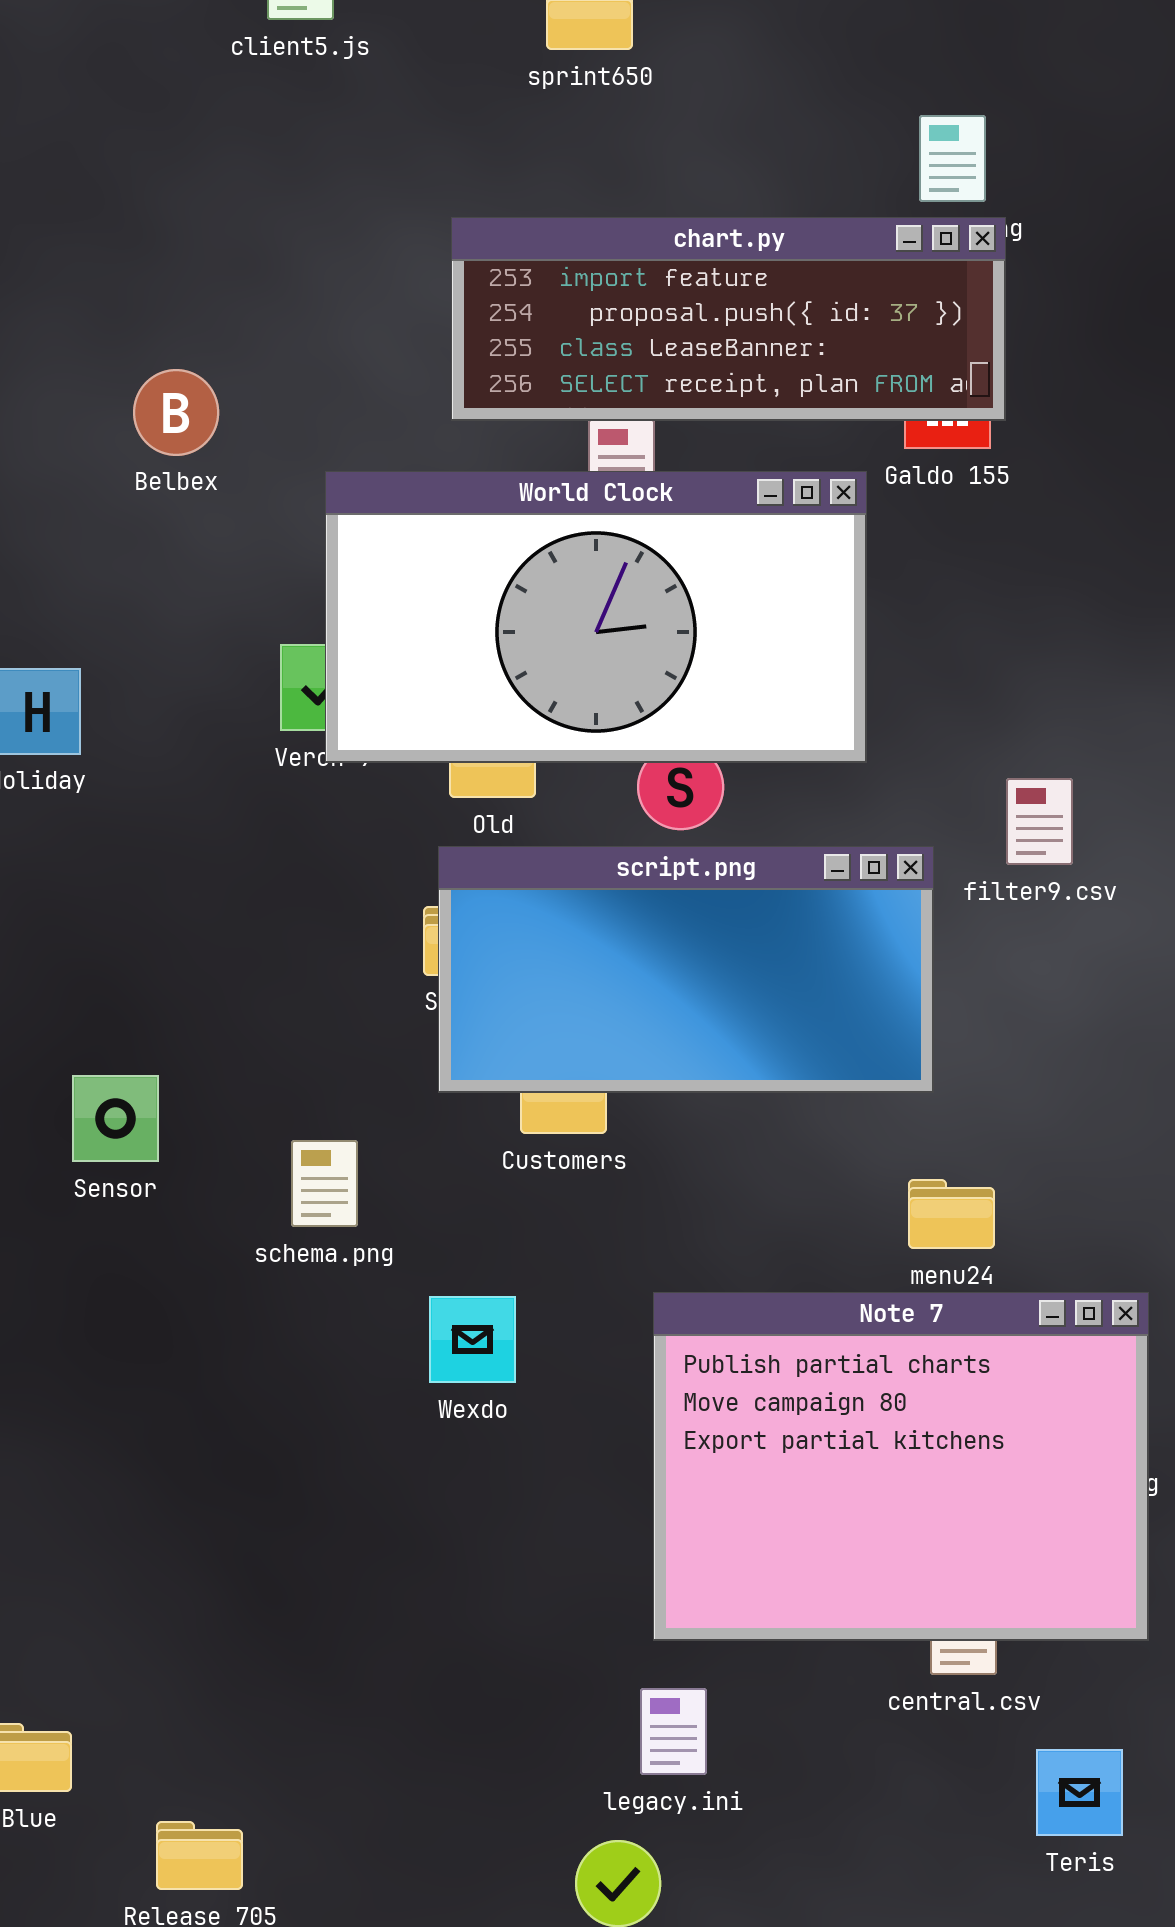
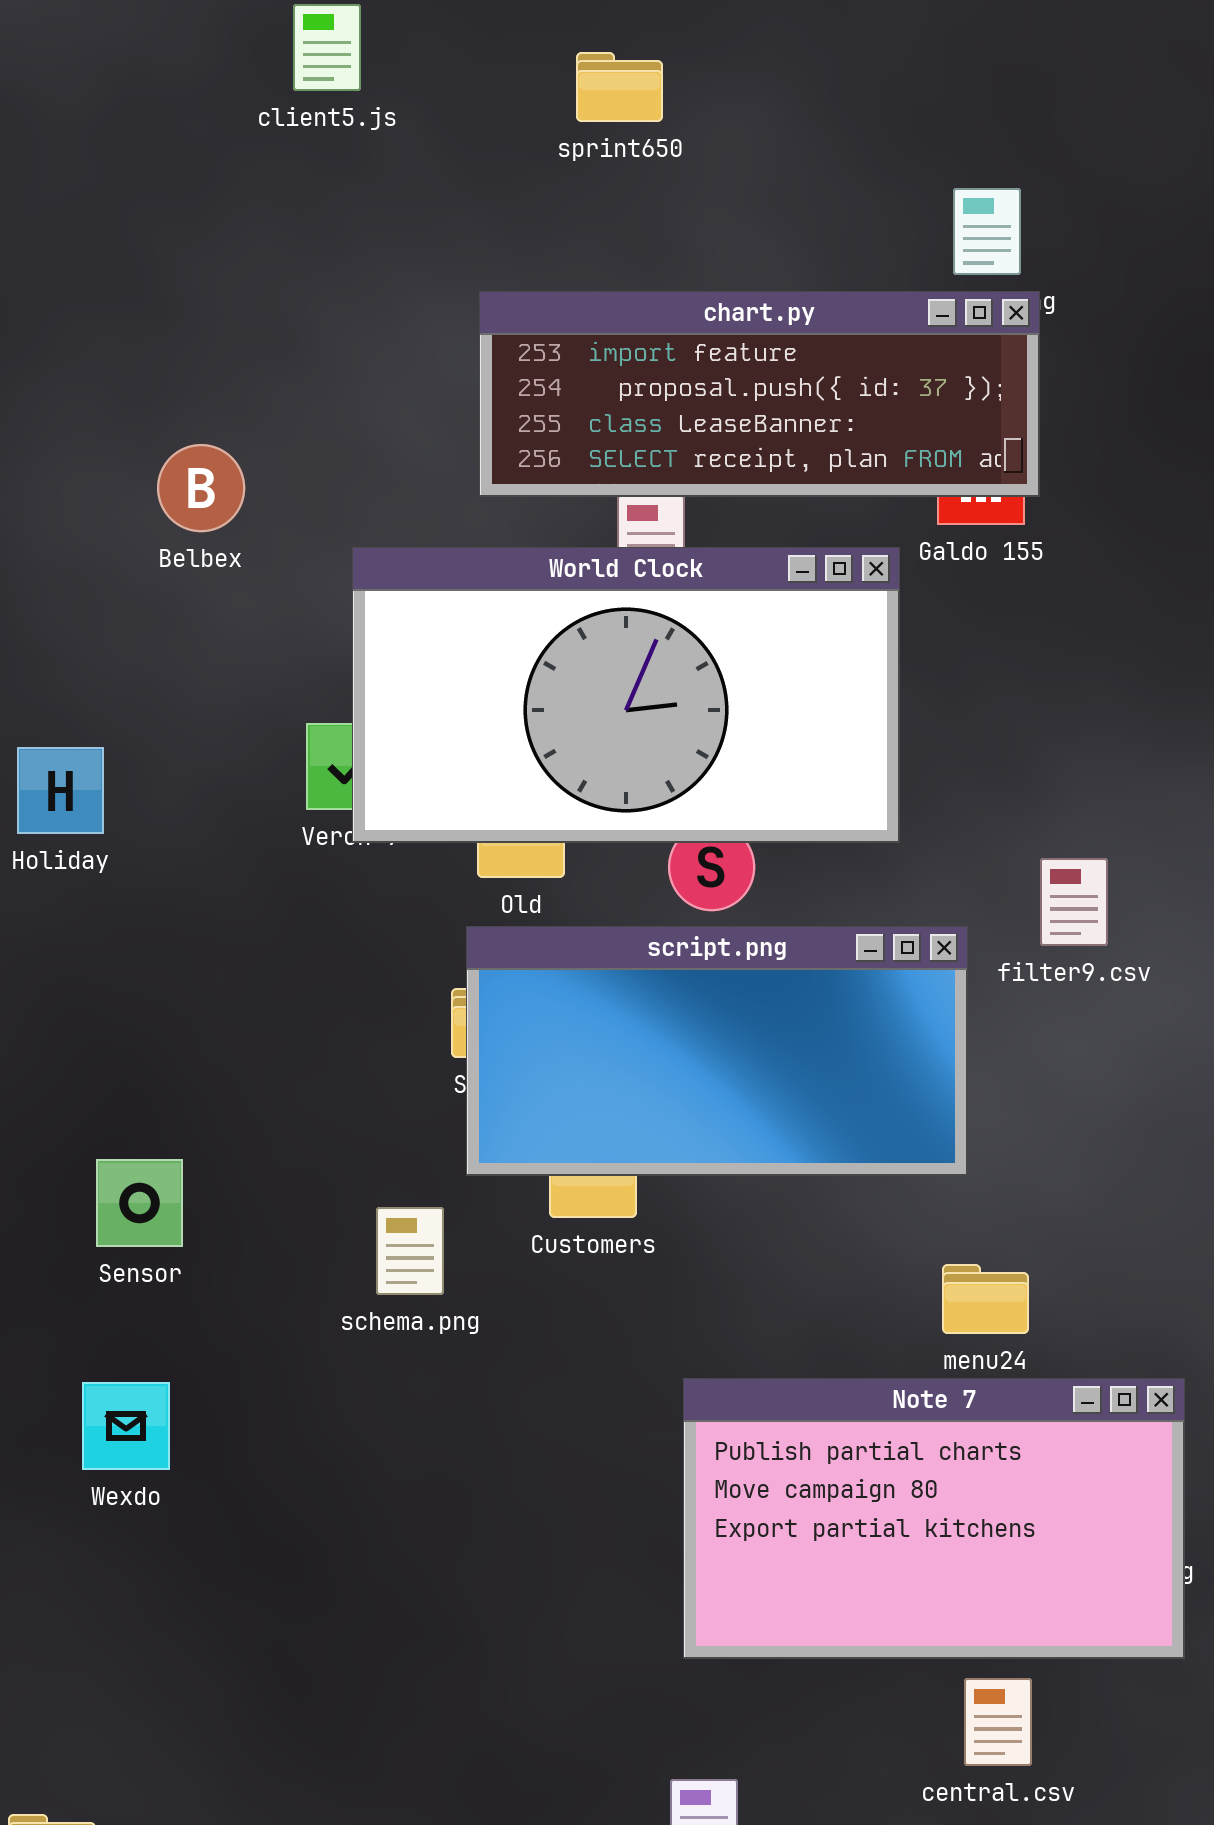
schema.png: [291,1140,358,1227] -> [376,1207,444,1295], moved
Note 7: [653,1292,1149,1641] -> [683,1378,1185,1659], resized
Wexdo: [429,1296,516,1383] -> [82,1382,170,1470], moved

